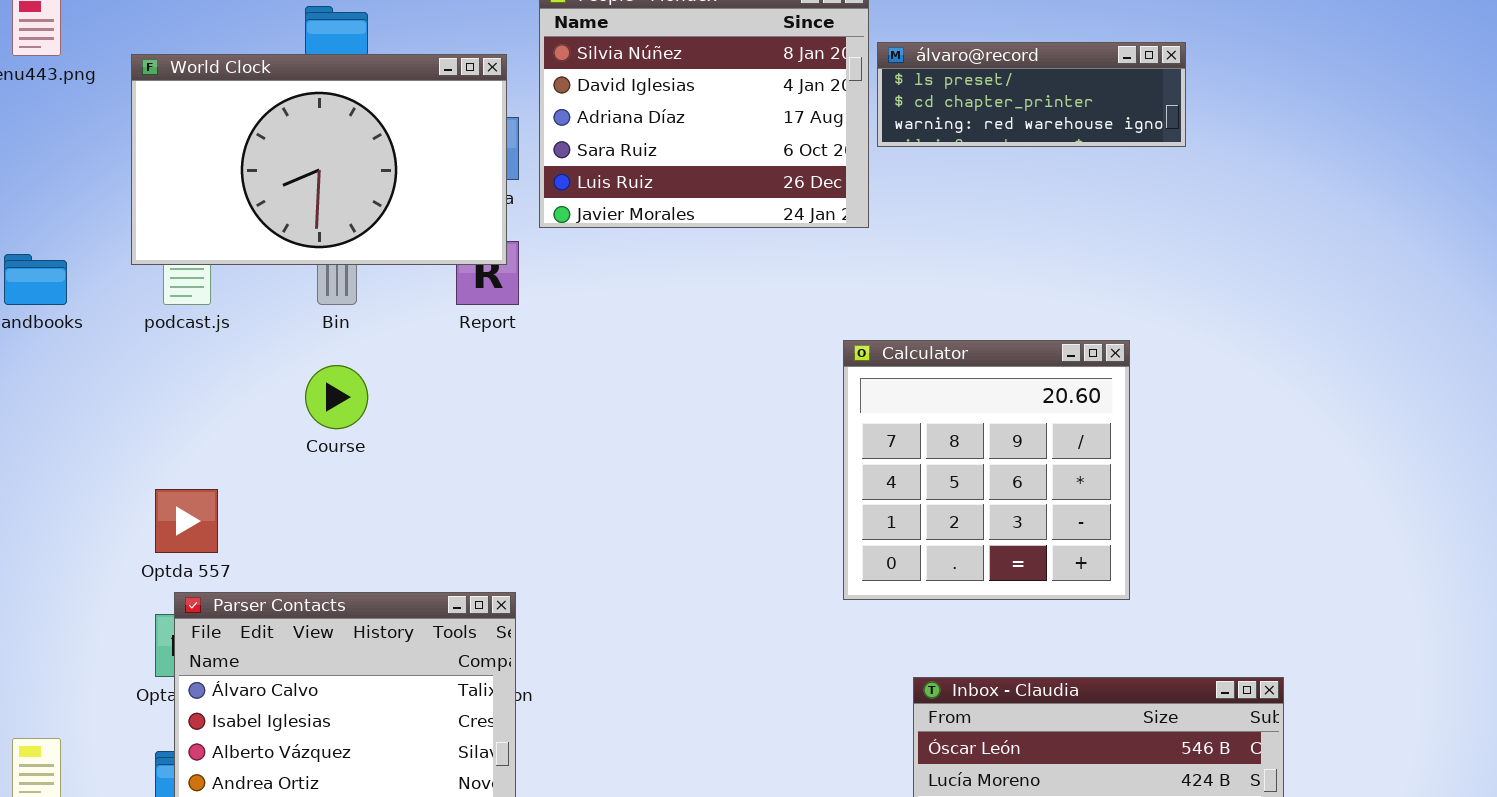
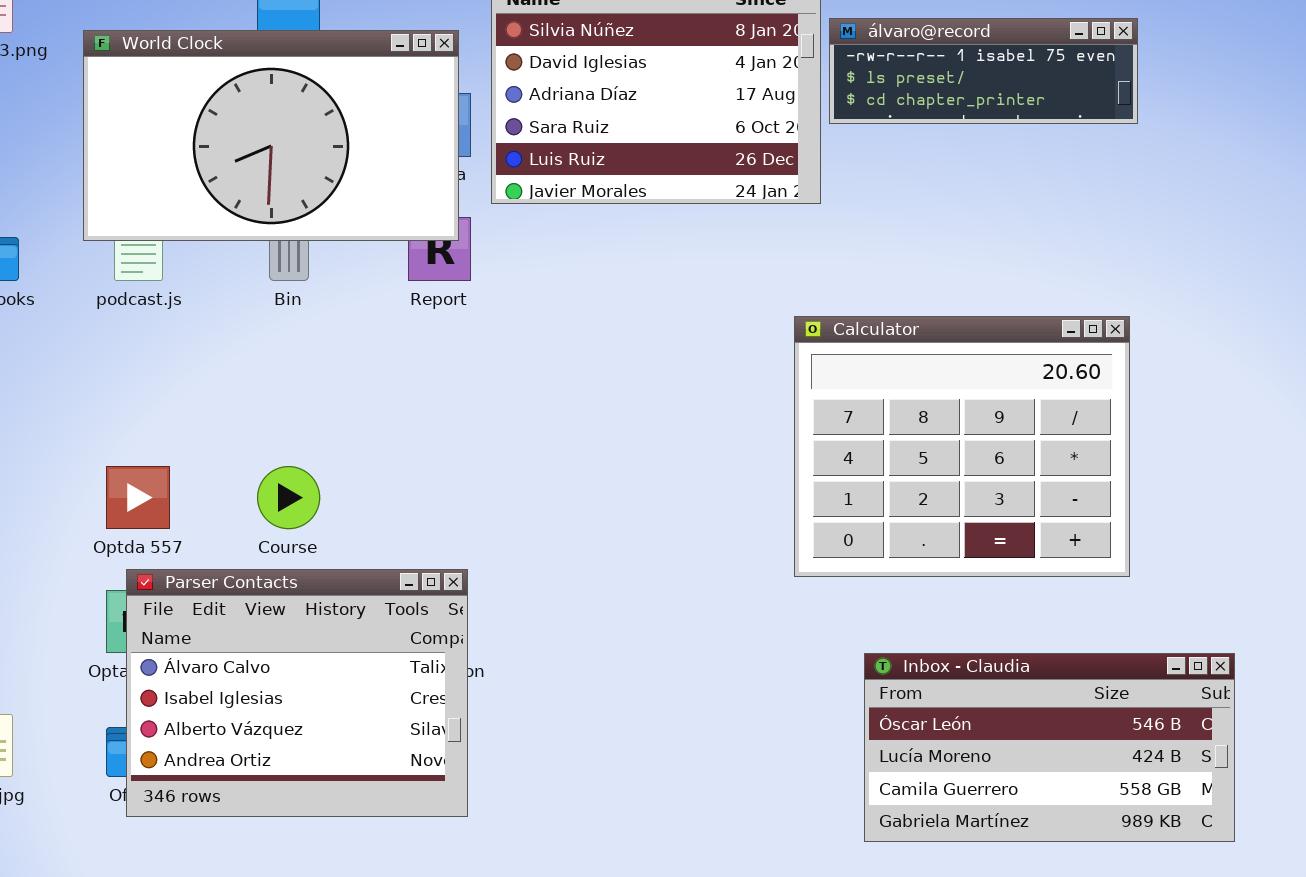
álvaro@record: [877,42,1186,147] -> [829,18,1138,124], scrolled up 1 row
Calculator: [843,340,1130,600] -> [794,316,1130,577], resized
Course: [305,365,368,429] -> [257,466,320,529], moved

